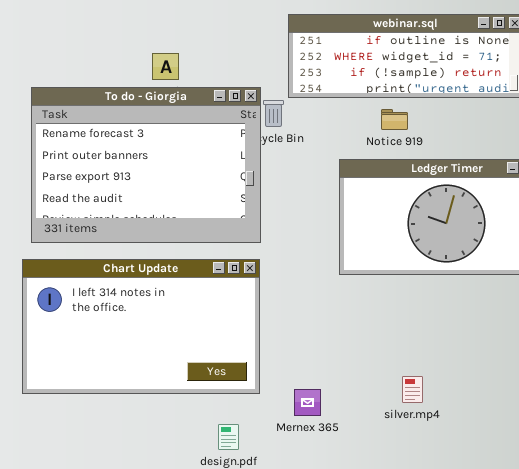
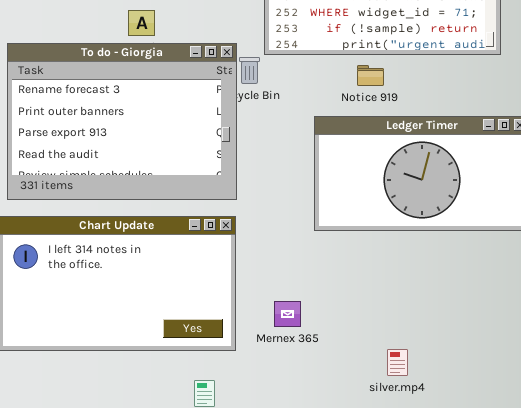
silver.mp4: [402,376,423,403] -> [387,349,408,376], moved
Mernex 365: [294,389,321,416] -> [274,301,301,327], moved

